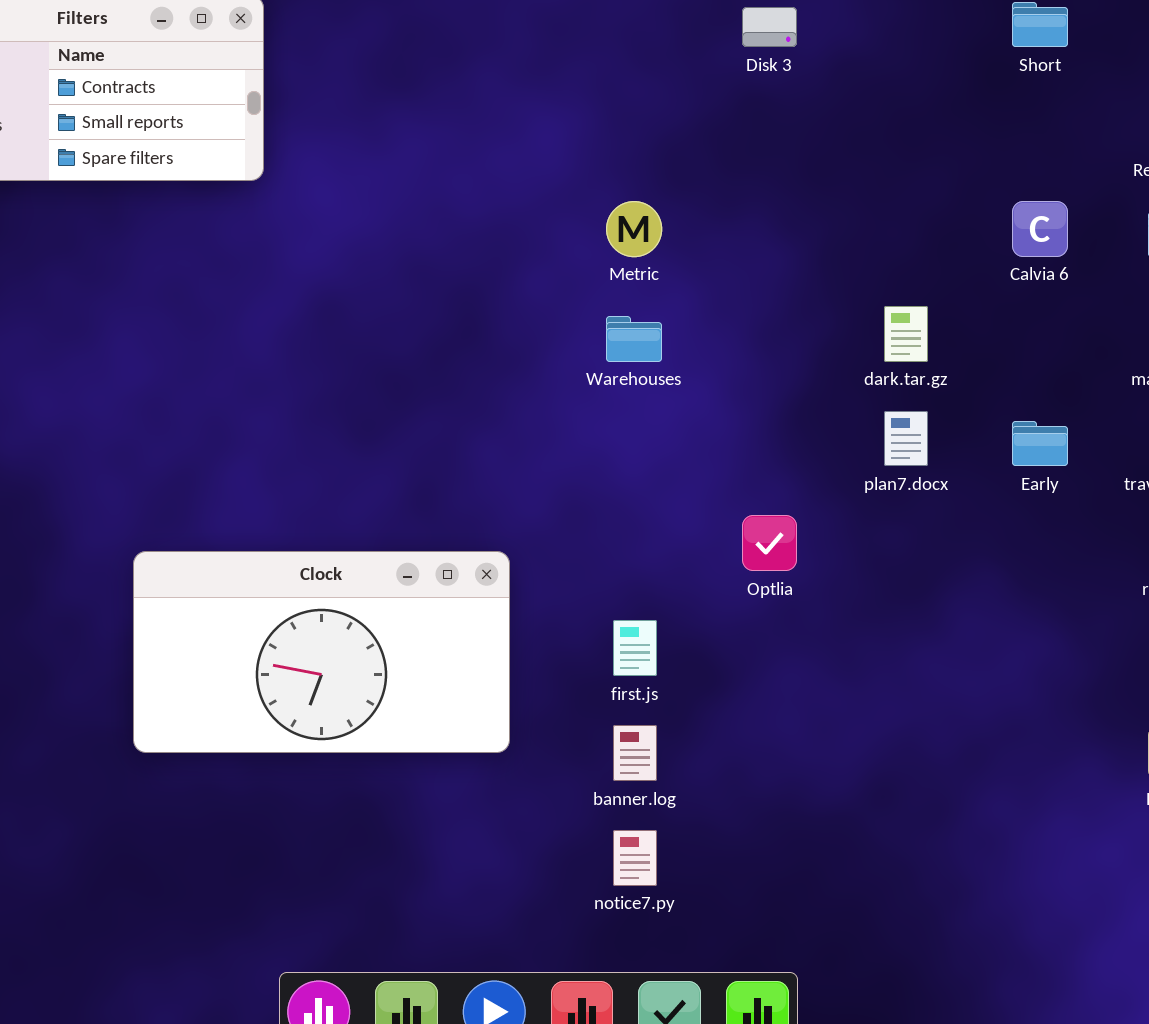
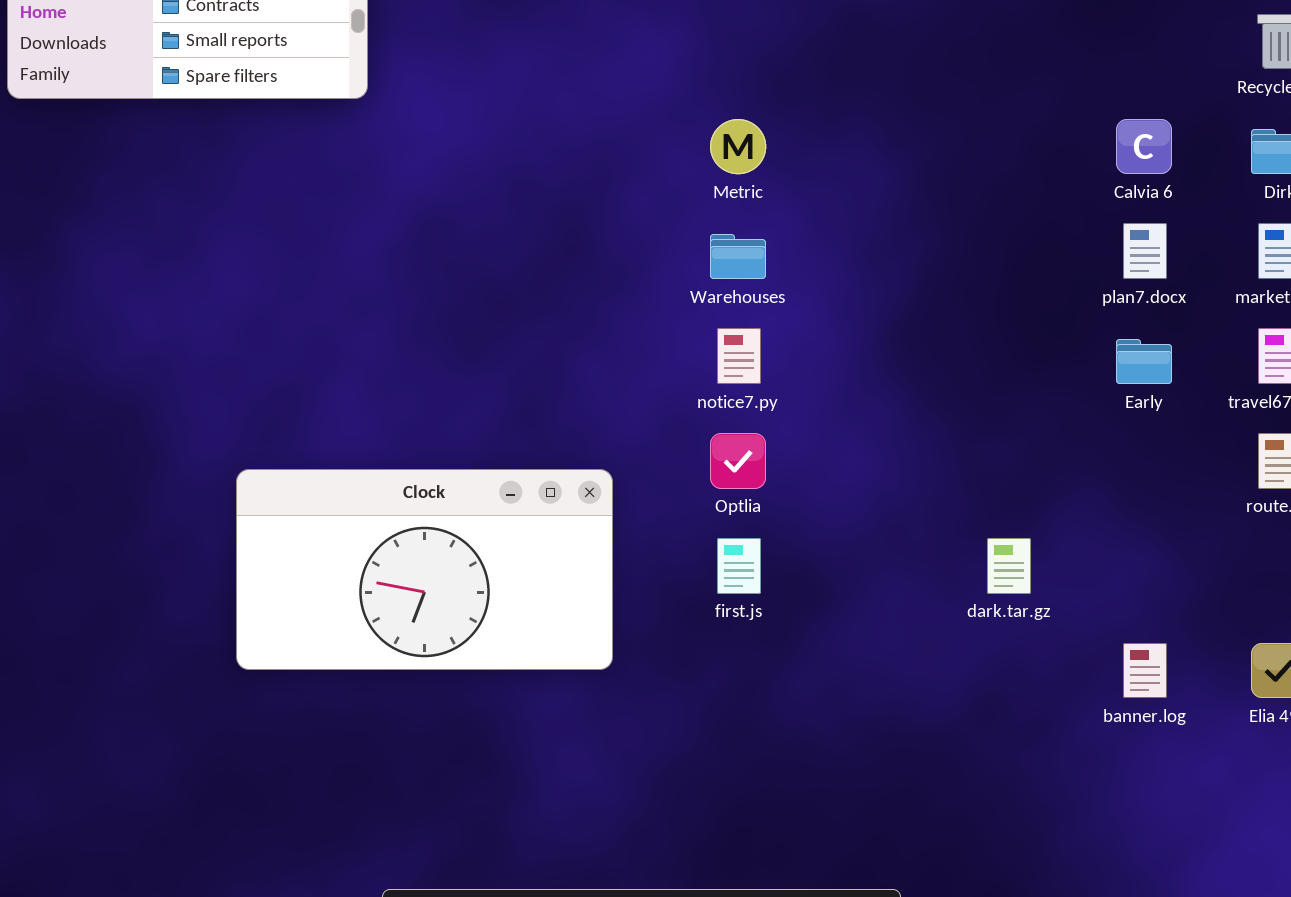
dark.tar.gz: [884,306,928,362] -> [987,538,1031,594], moved
plan7.docx: [884,411,928,466] -> [1123,223,1167,279], moved
Optlia: [742,515,797,571] -> [710,433,766,489], moved
banner.log: [613,725,657,781] -> [1123,643,1167,698], moved
notice7.py: [613,830,657,886] -> [717,328,761,384], moved

